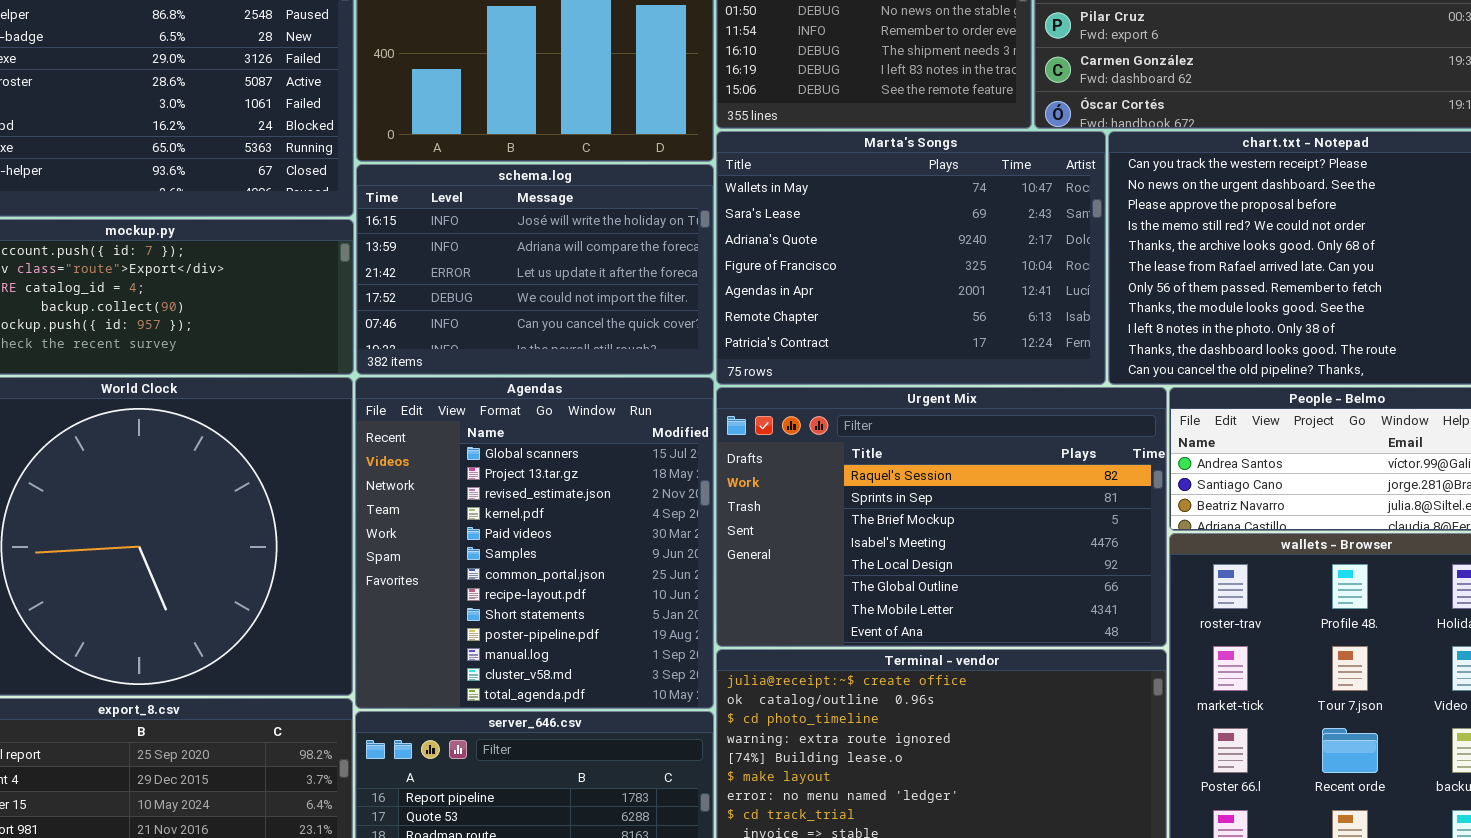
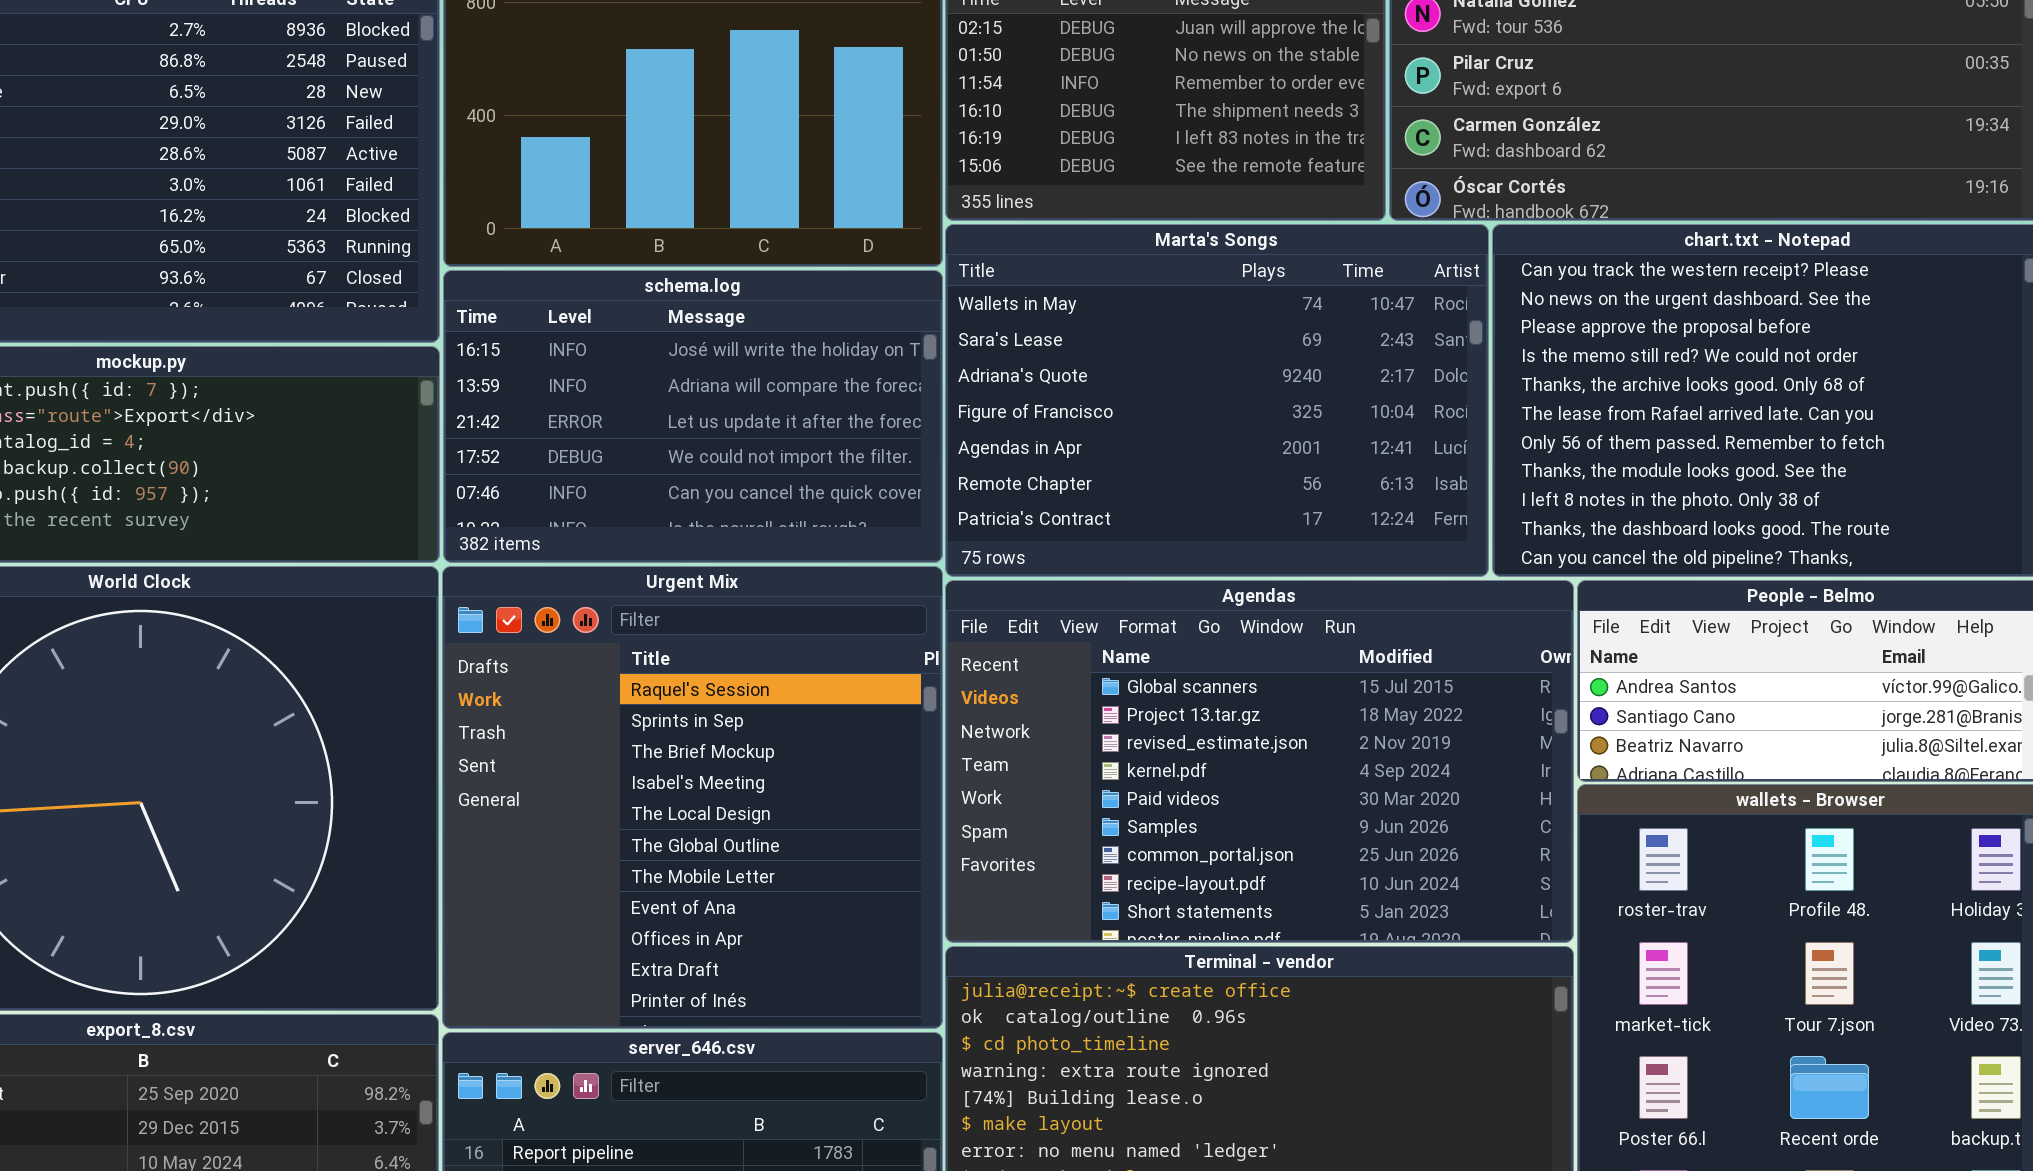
Agendas: [355,377,714,709] -> [945,580,1574,943], moved, resized
Urgent Mix: [716,387,1167,647] -> [442,566,943,1029], moved, resized

